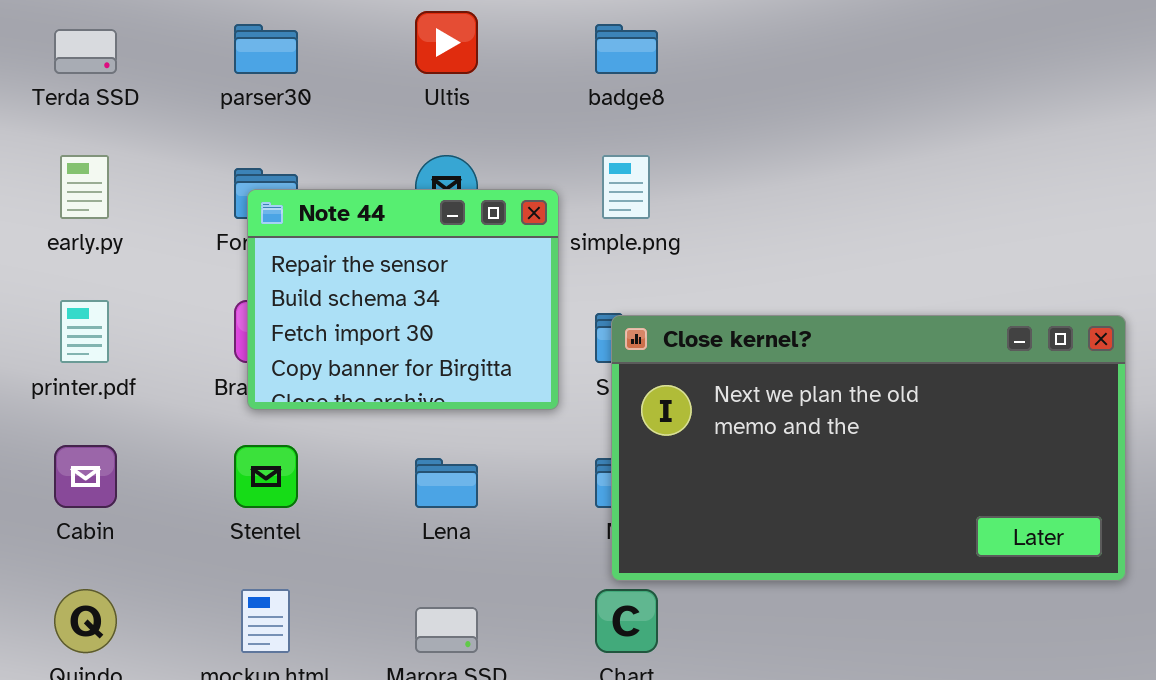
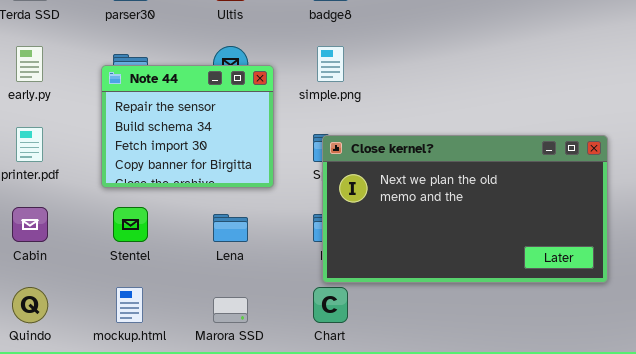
Note 44: [247,189,559,410] -> [101,65,274,188], moved

